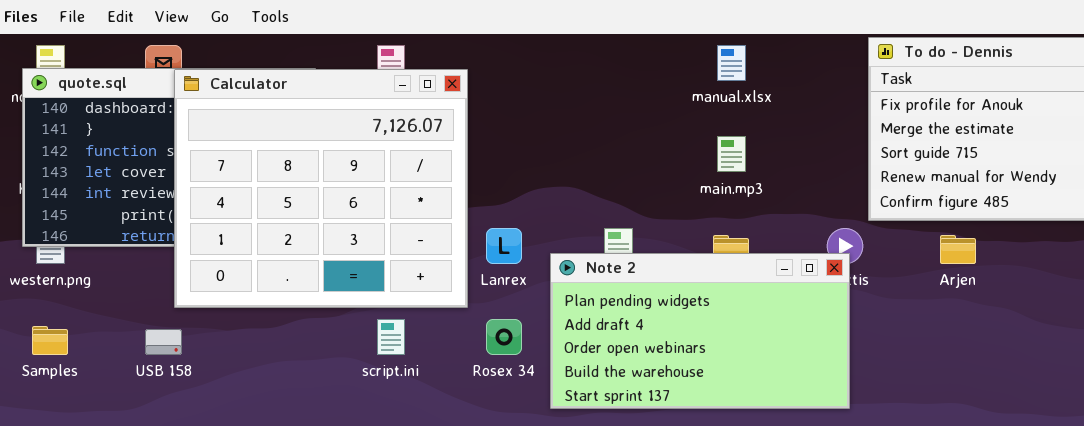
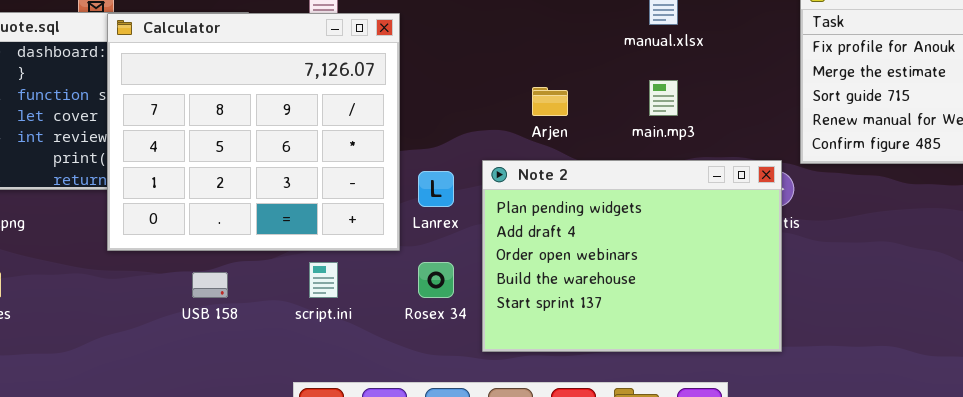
Arjen: [940,235,976,264] -> [532,87,568,116], moved
Note 2: [550,253,850,409] -> [482,160,782,352], resized
USB 158: [145,329,182,355] -> [192,272,228,298], moved

